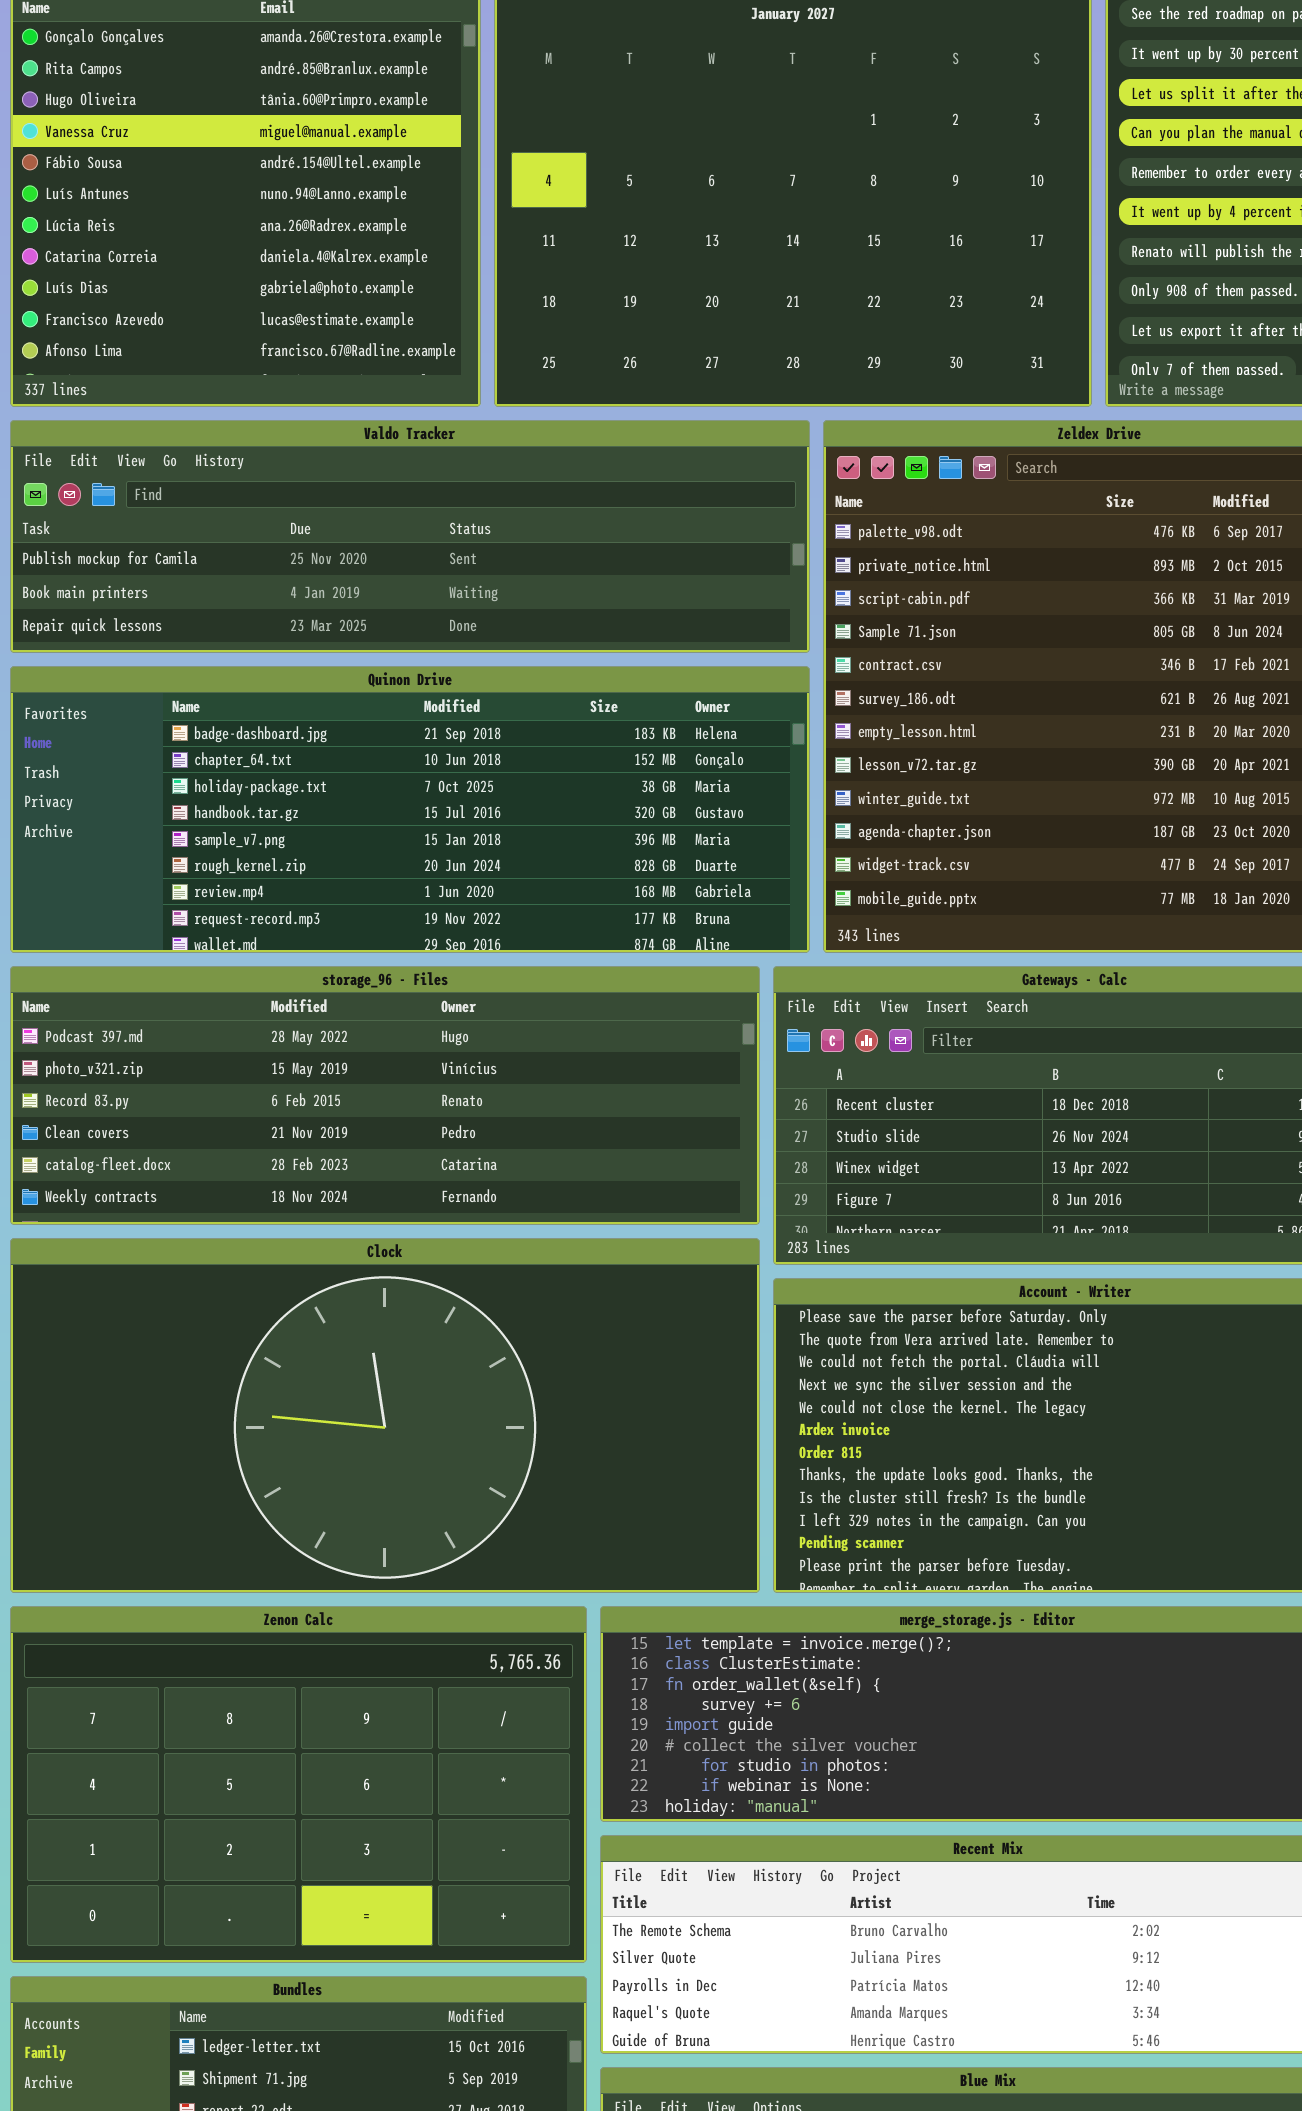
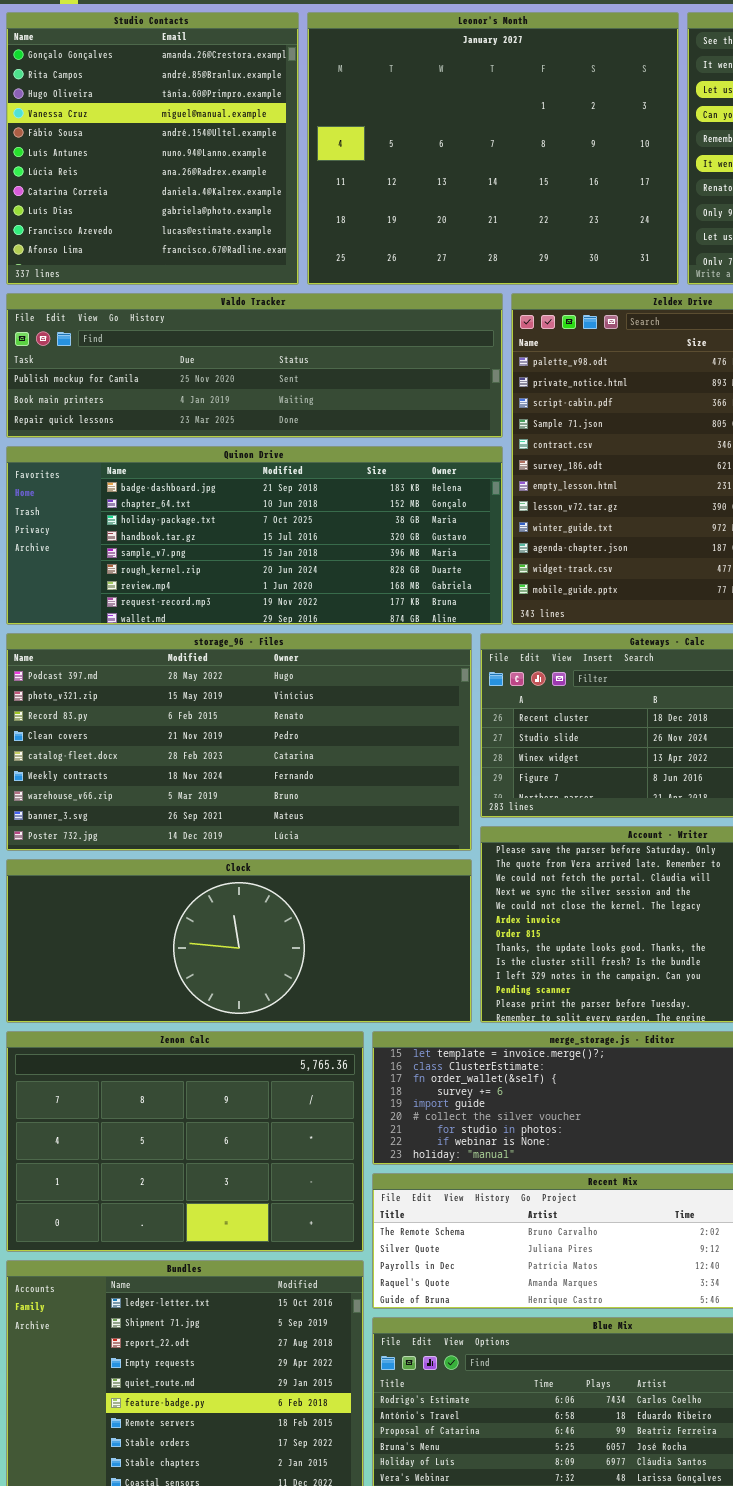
storage_96 - Files: [10,966,760,1225] -> [6,633,472,851], resized
Clock: [10,1238,760,1593] -> [6,859,472,1023], resized

